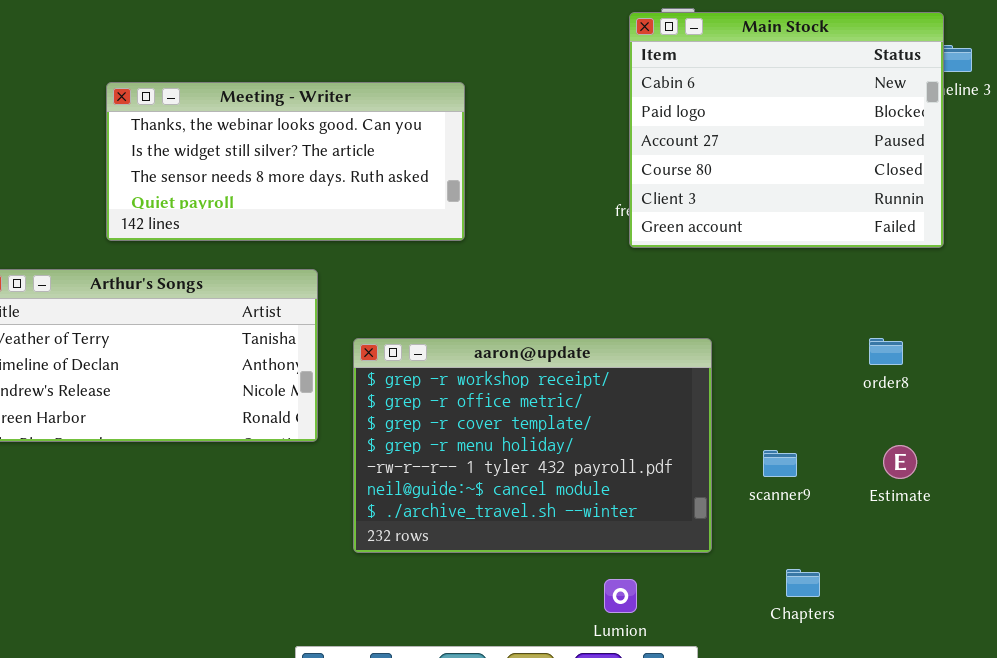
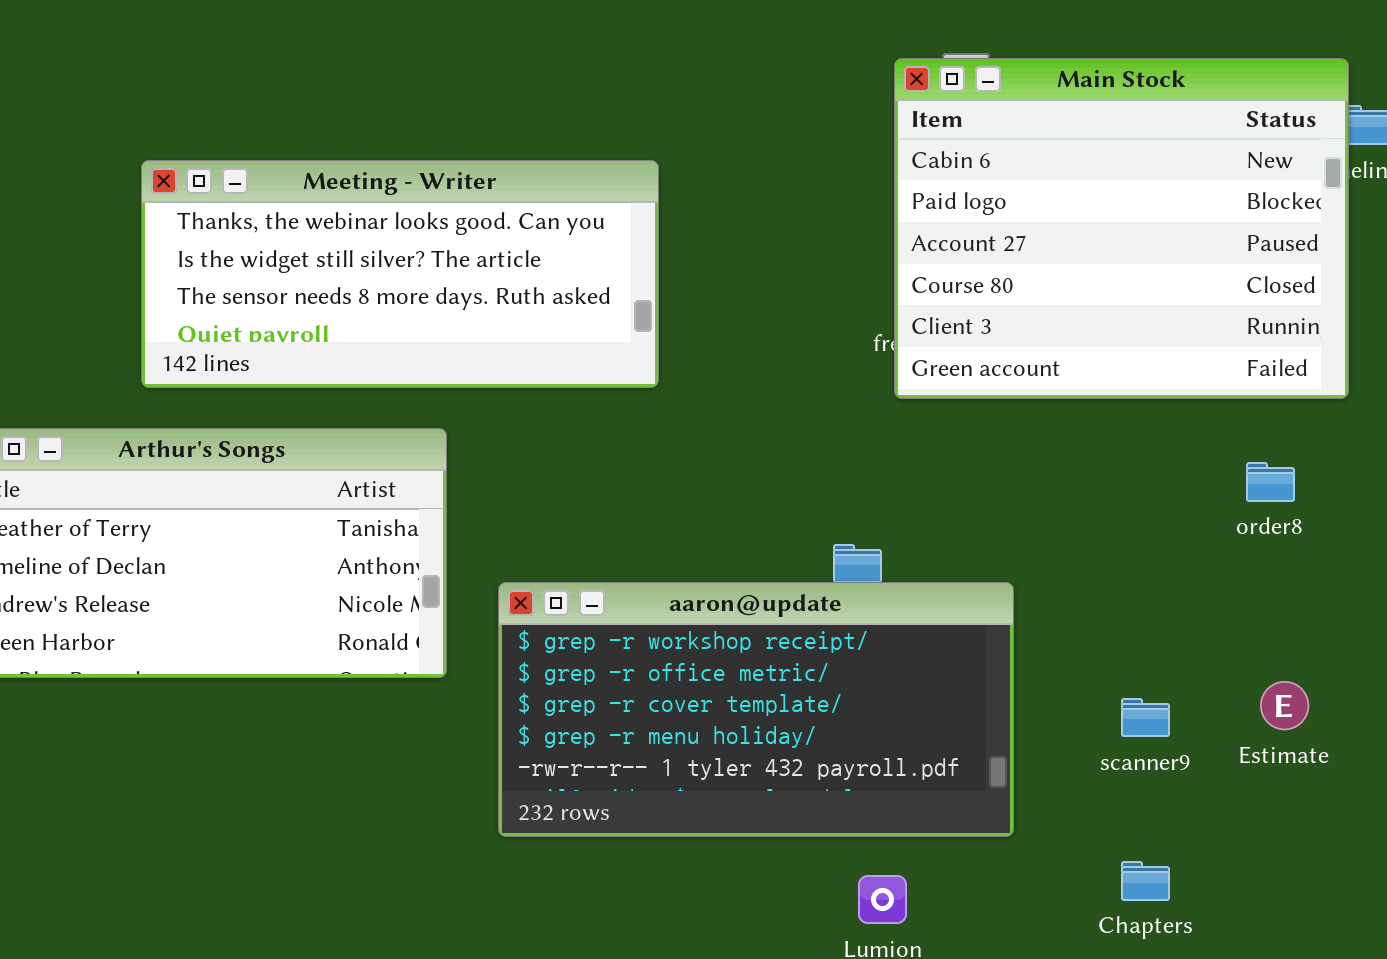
aaron@update: [353,338,712,553] -> [498,582,1014,837], resized
order8: [869,338,903,365] -> [1246,462,1295,502], moved
scanner9: [763,450,797,477] -> [1121,698,1170,737], moved

